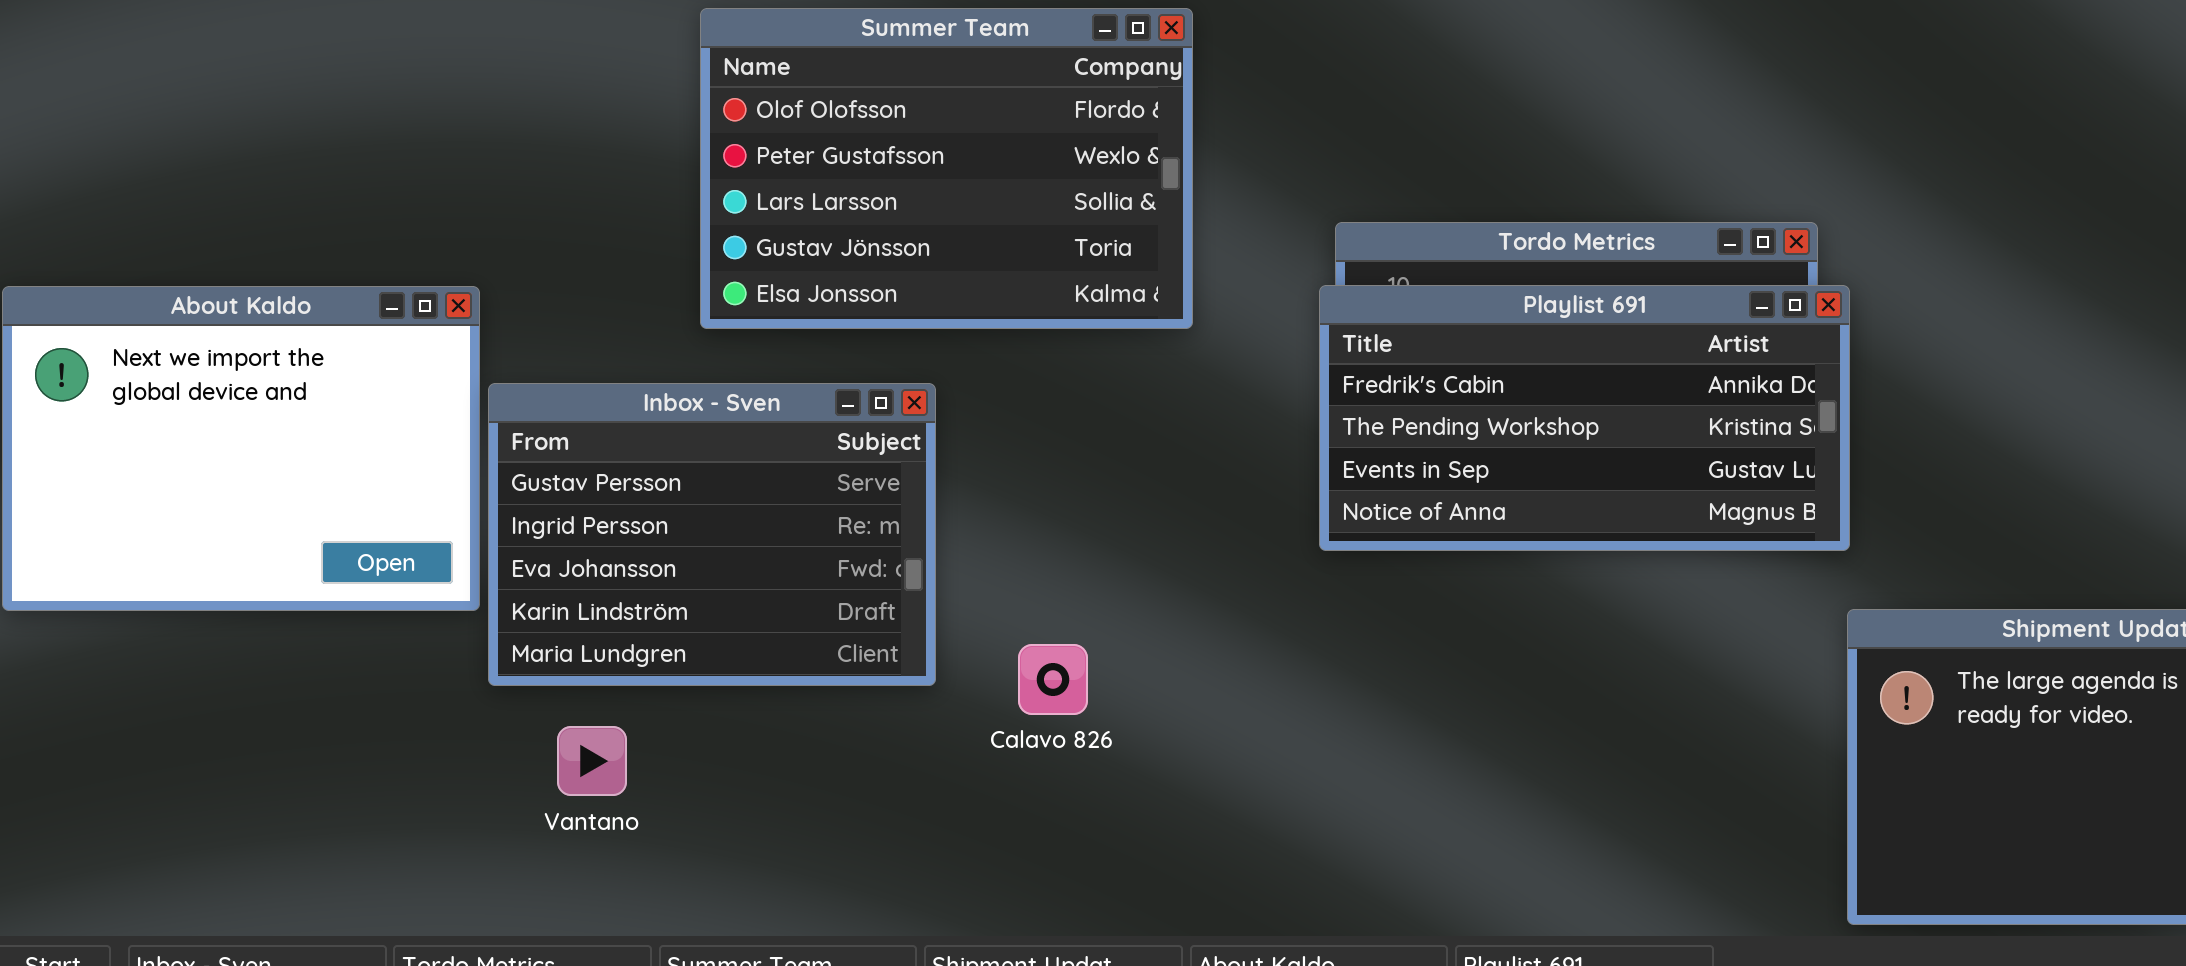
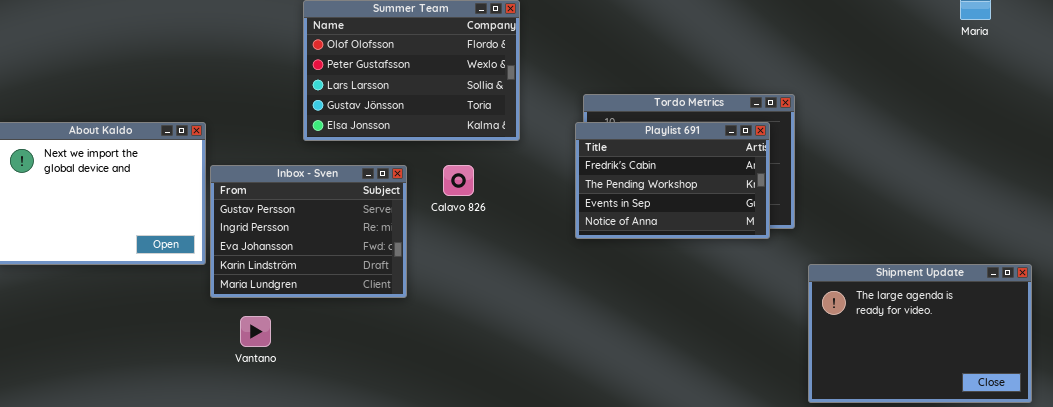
Playlist 691: [1319,285,1850,551] -> [575,122,770,239], resized
Calavo 826: [1018,644,1088,715] -> [443,165,474,196], moved

